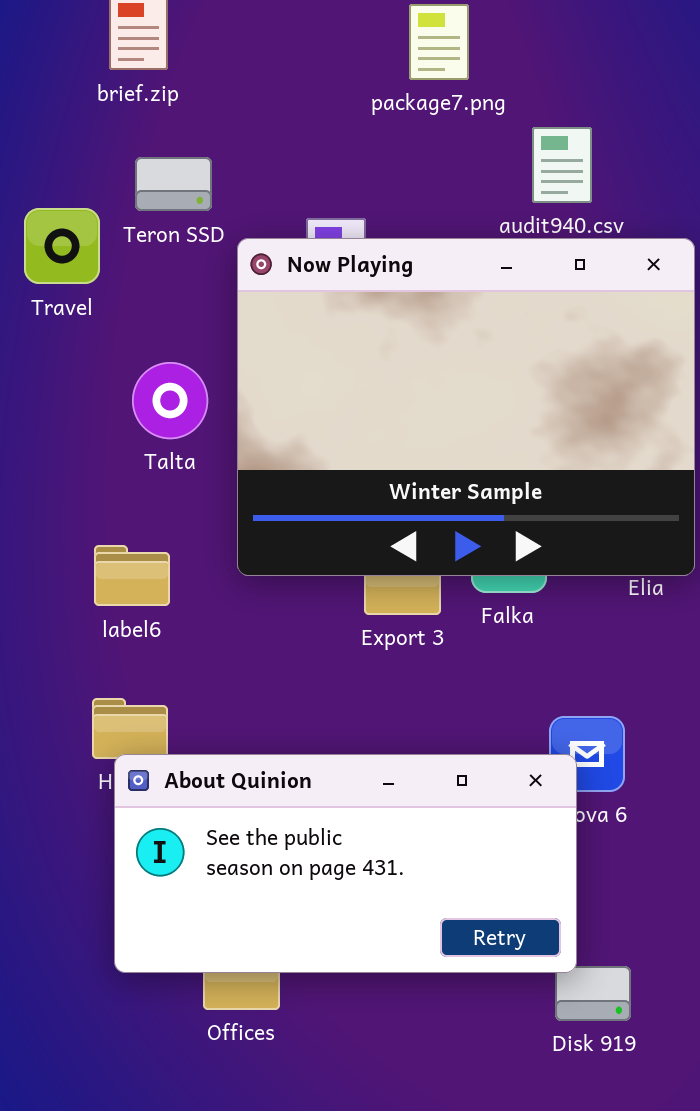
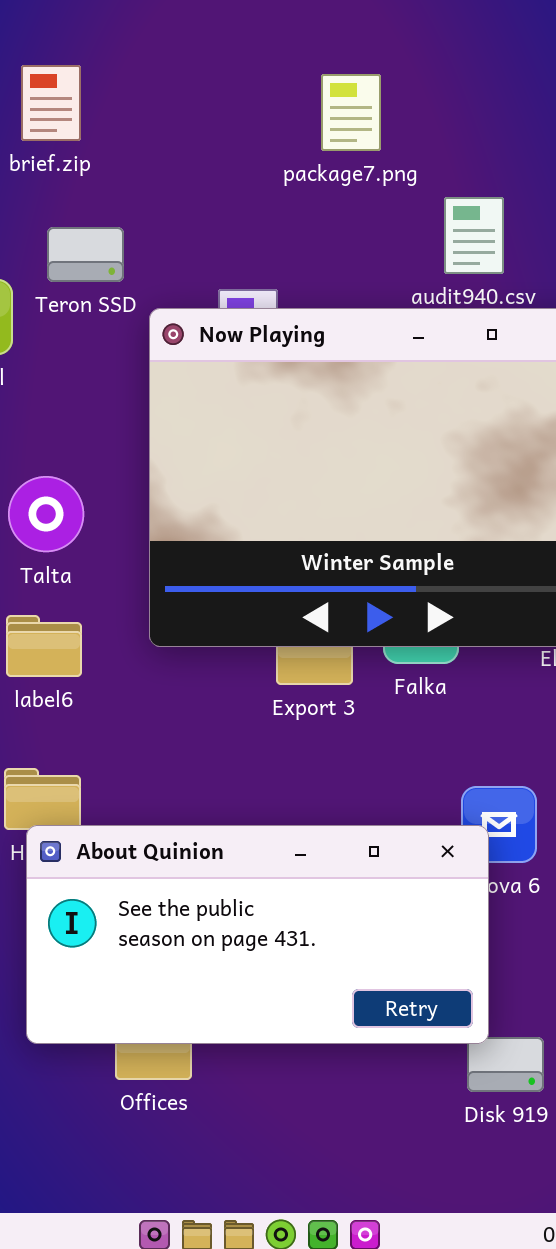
Talta: [132,362,208,439] -> [8,476,84,552], moved

